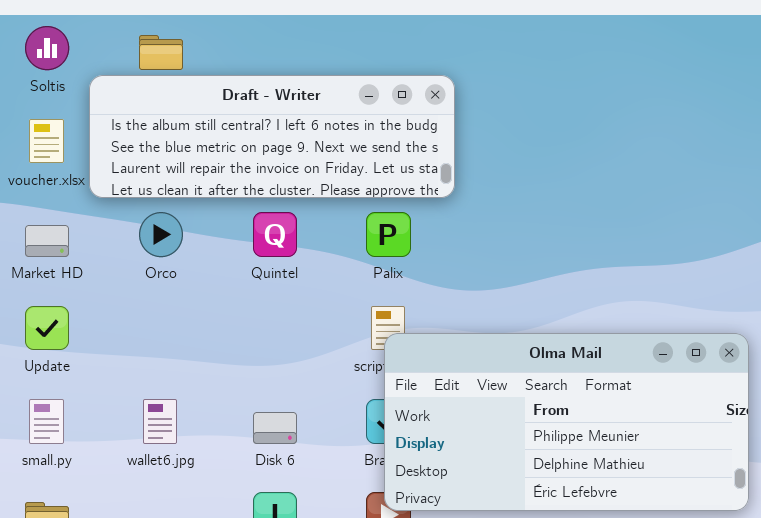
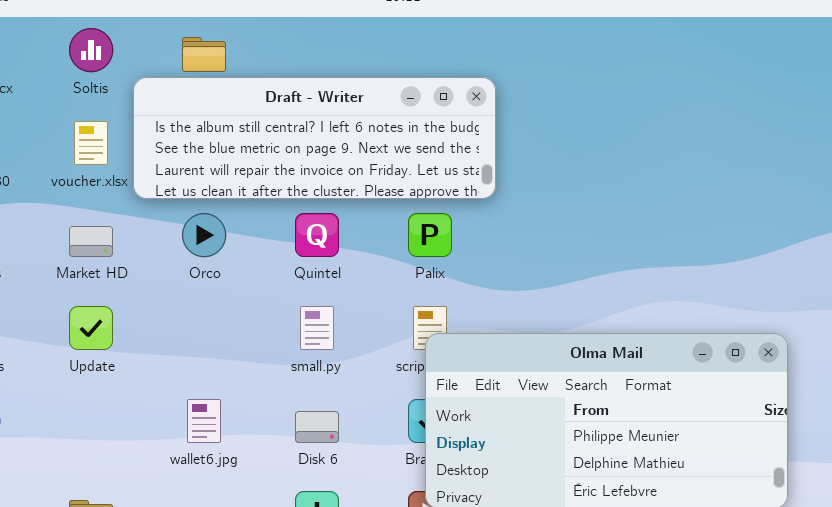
small.py: [29,399,64,444] -> [300,306,334,350], moved

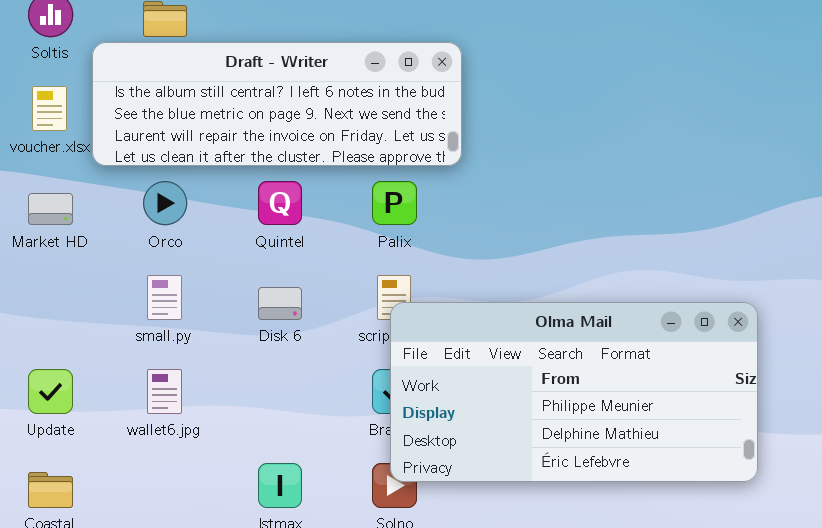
Update: [69,306,113,350] -> [28,369,73,414], moved
small.py: [300,306,334,350] -> [147,275,182,320], moved
Disk 6: [295,411,339,443] -> [258,287,302,320], moved

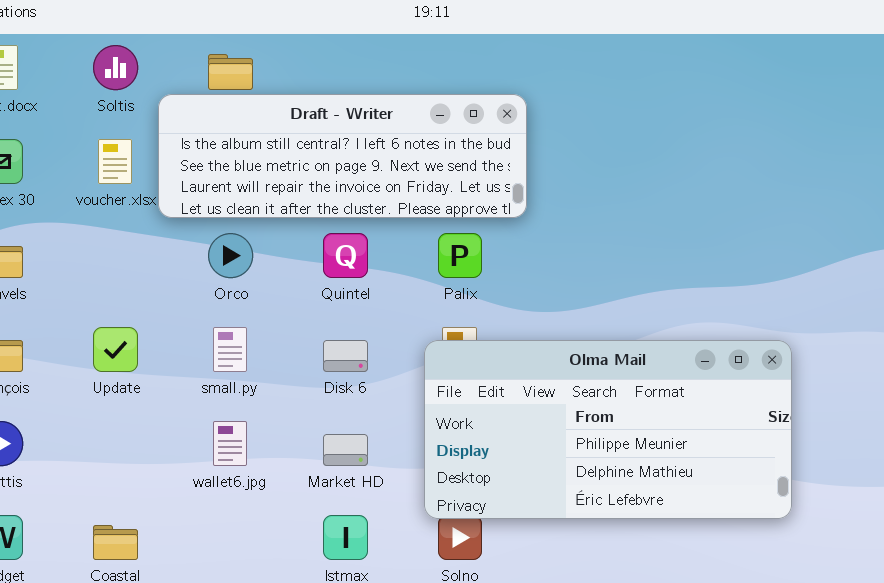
Market HD: [28,193,73,225] -> [323,434,368,466], moved
Olma Mail: [390,302,758,482] -> [424,340,792,519], moved
Update: [28,369,73,414] -> [93,327,138,372], moved

